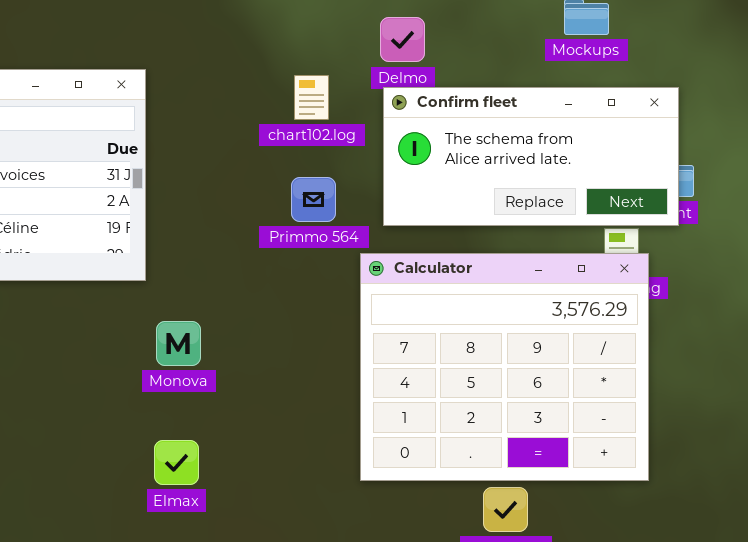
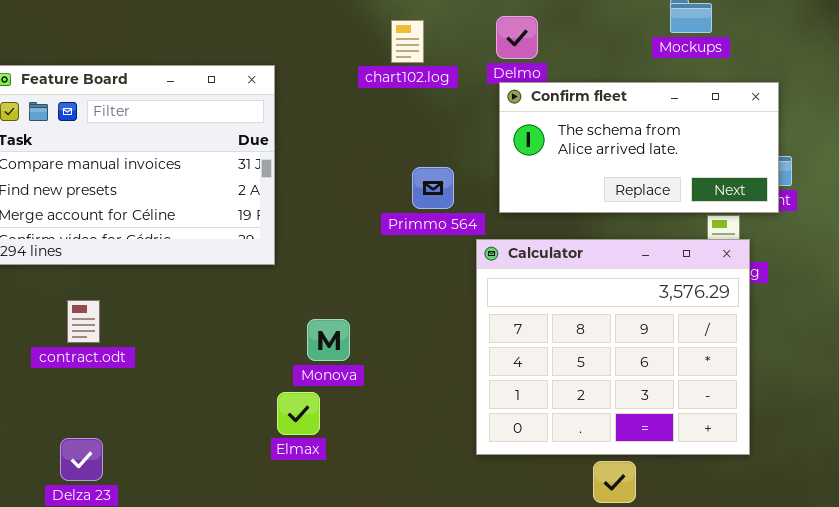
chart102.log: [294,75,329,120] -> [391,20,424,63], moved
Monova: [156,321,201,366] -> [307,319,350,361], moved
Elmax: [154,440,199,485] -> [277,392,320,435], moved

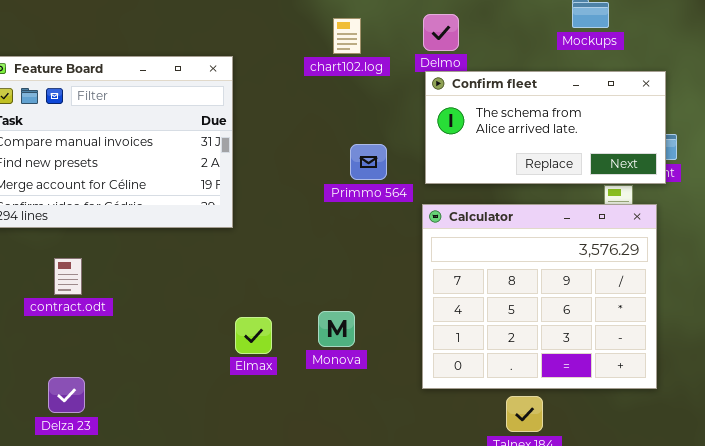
Calculator: [476,239,750,455] -> [422,204,657,389], moved
Monova: [307,319,350,361] -> [318,311,355,347], moved
Elmax: [277,392,320,435] -> [235,317,272,354], moved

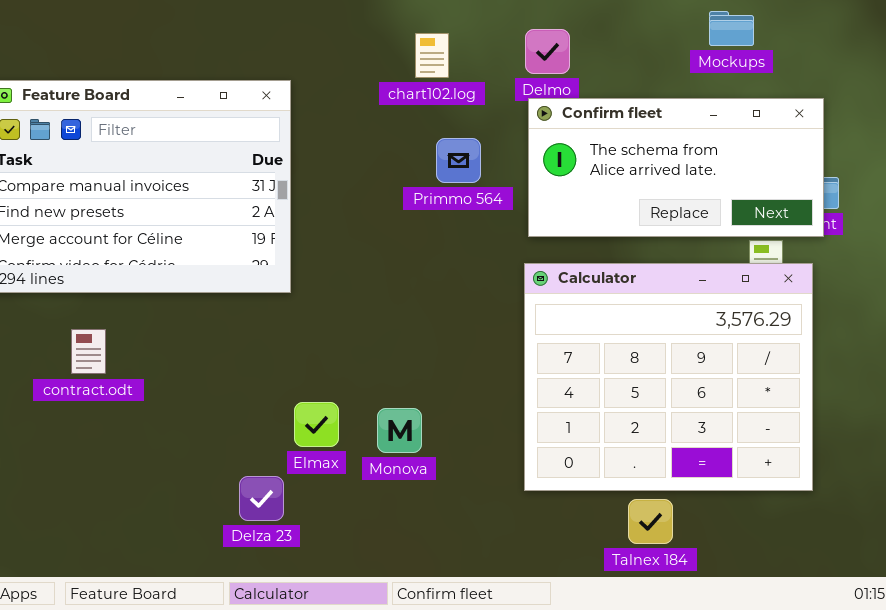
Primmo 564: [350,144,387,180] -> [436,138,481,183], moved
Monova: [318,311,355,347] -> [377,408,422,453], moved
Delza 23: [48,377,85,413] -> [239,476,284,521], moved

